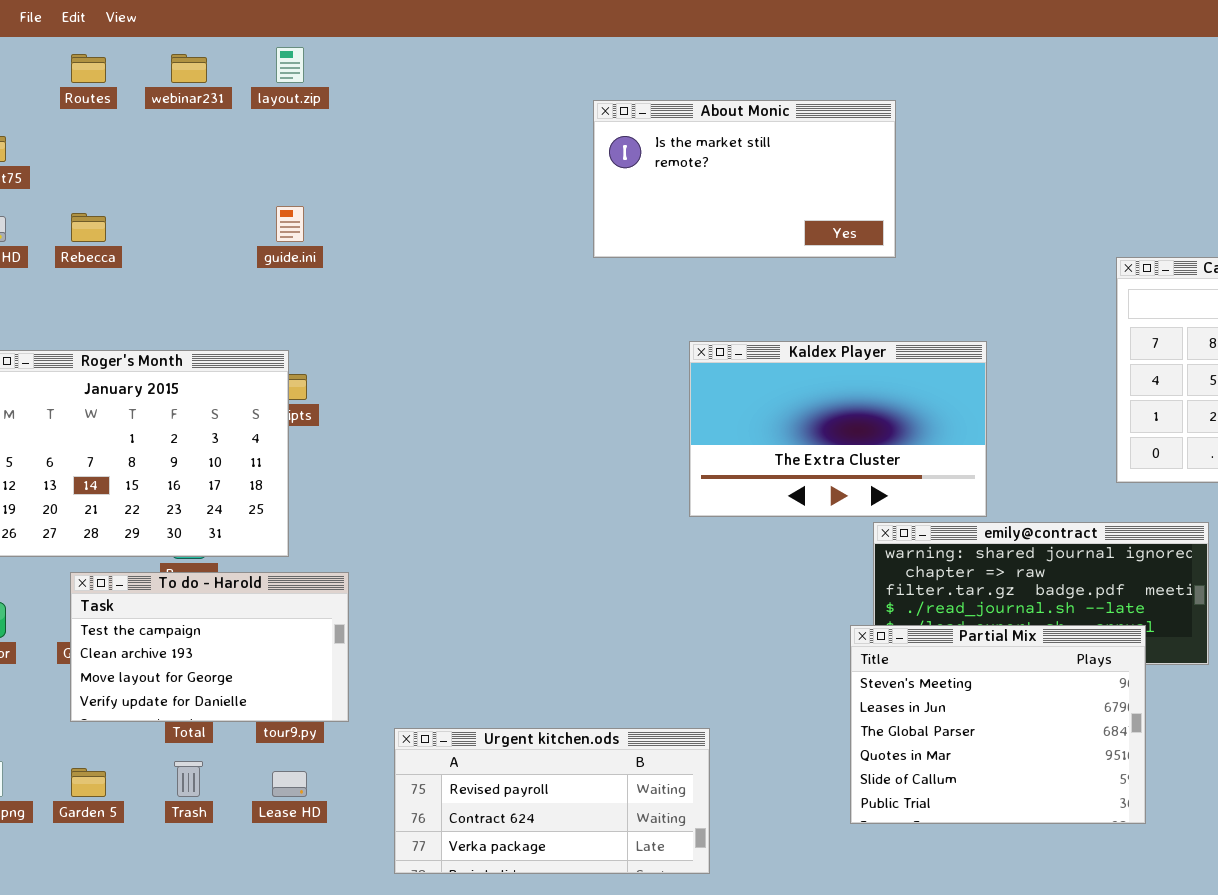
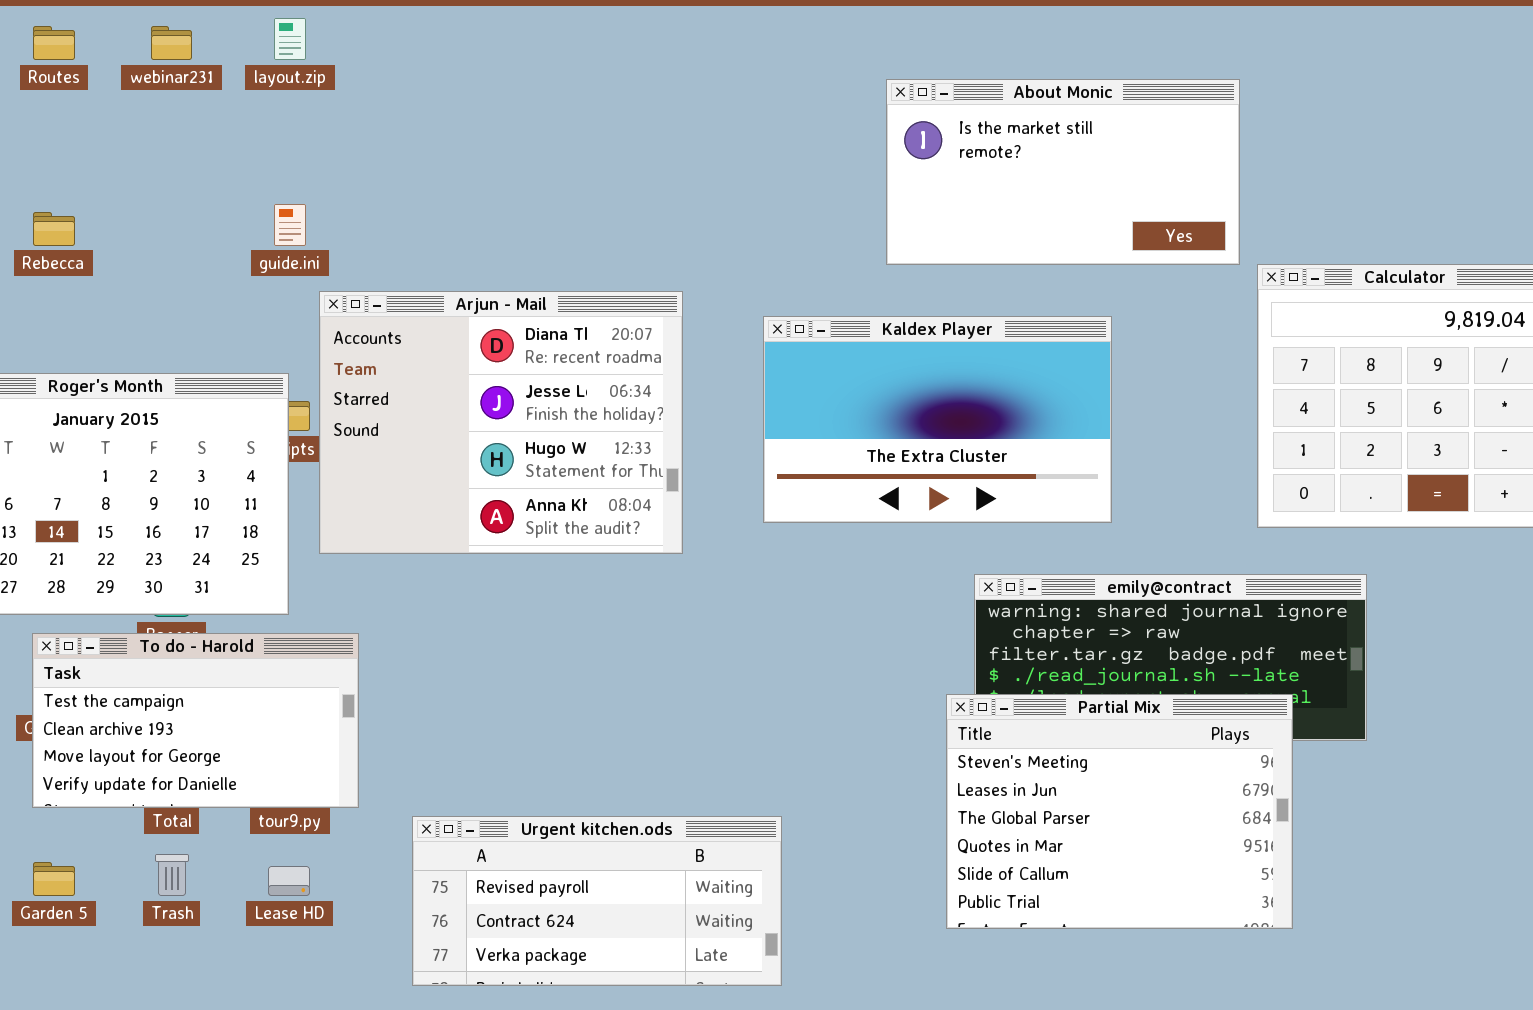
About Monic: [593,100,896,258] -> [886,79,1240,265], moved
Arjun - Mail: none -> [319,291,683,554], opened
Kaldex Player: [689,341,987,517] -> [763,316,1112,523], moved

